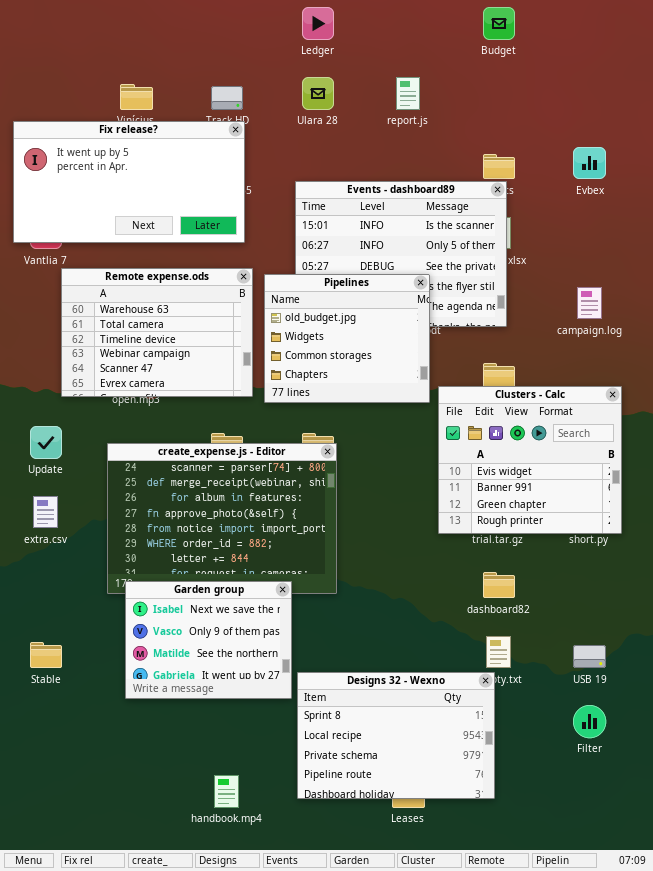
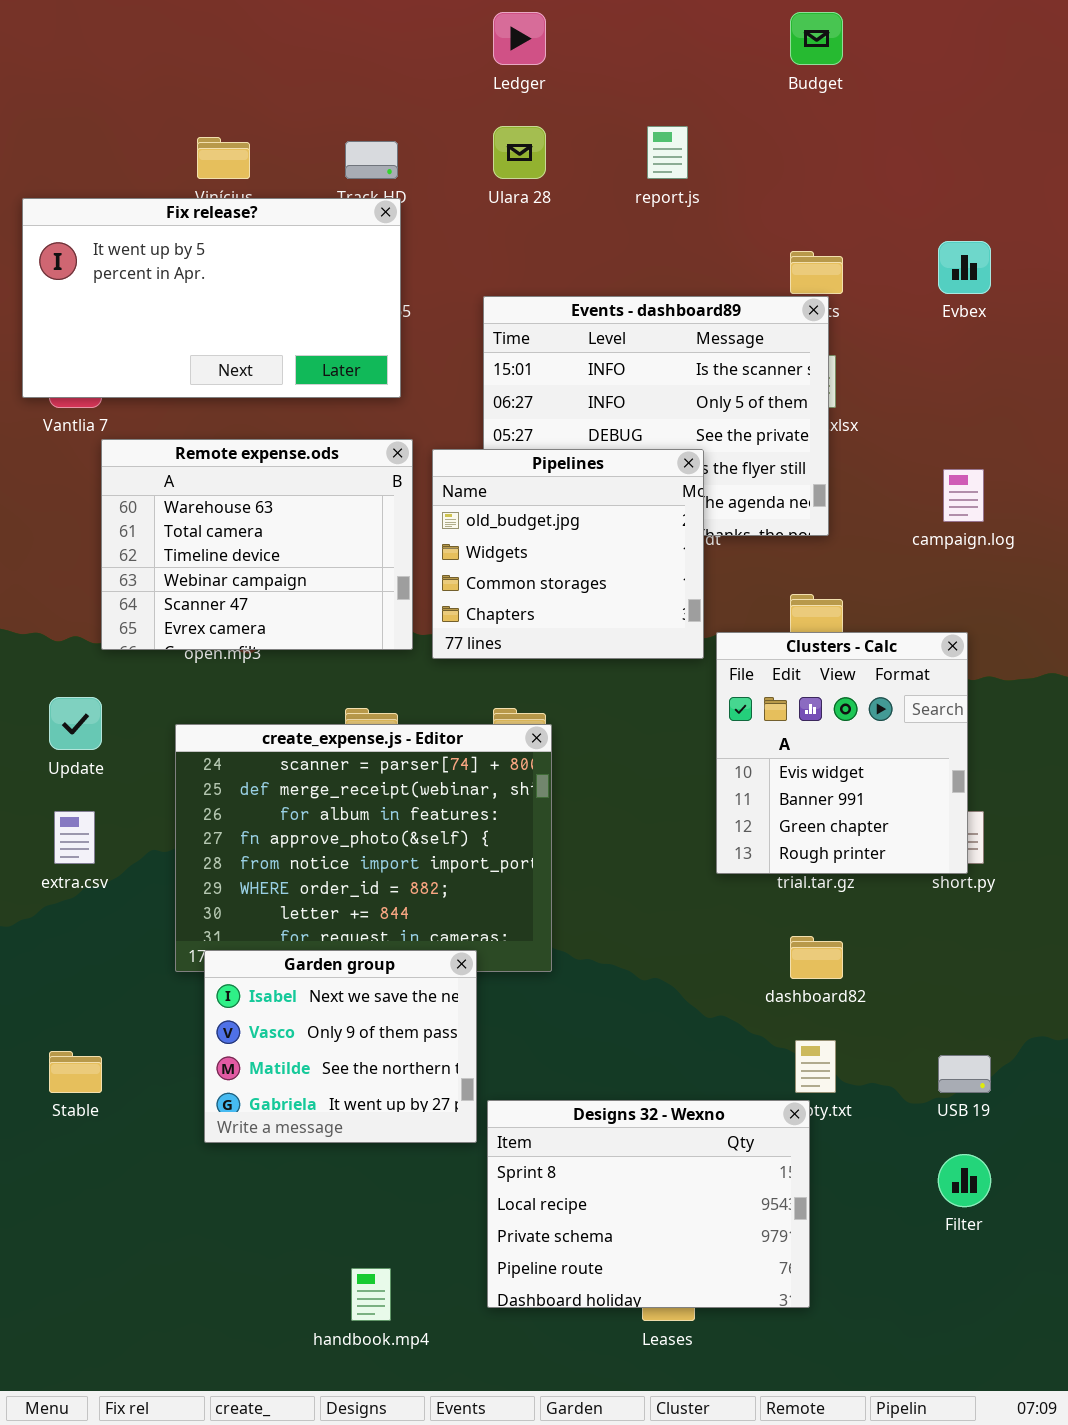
Clusters - Calc: [438,386,622,534] -> [716,632,968,874], resized

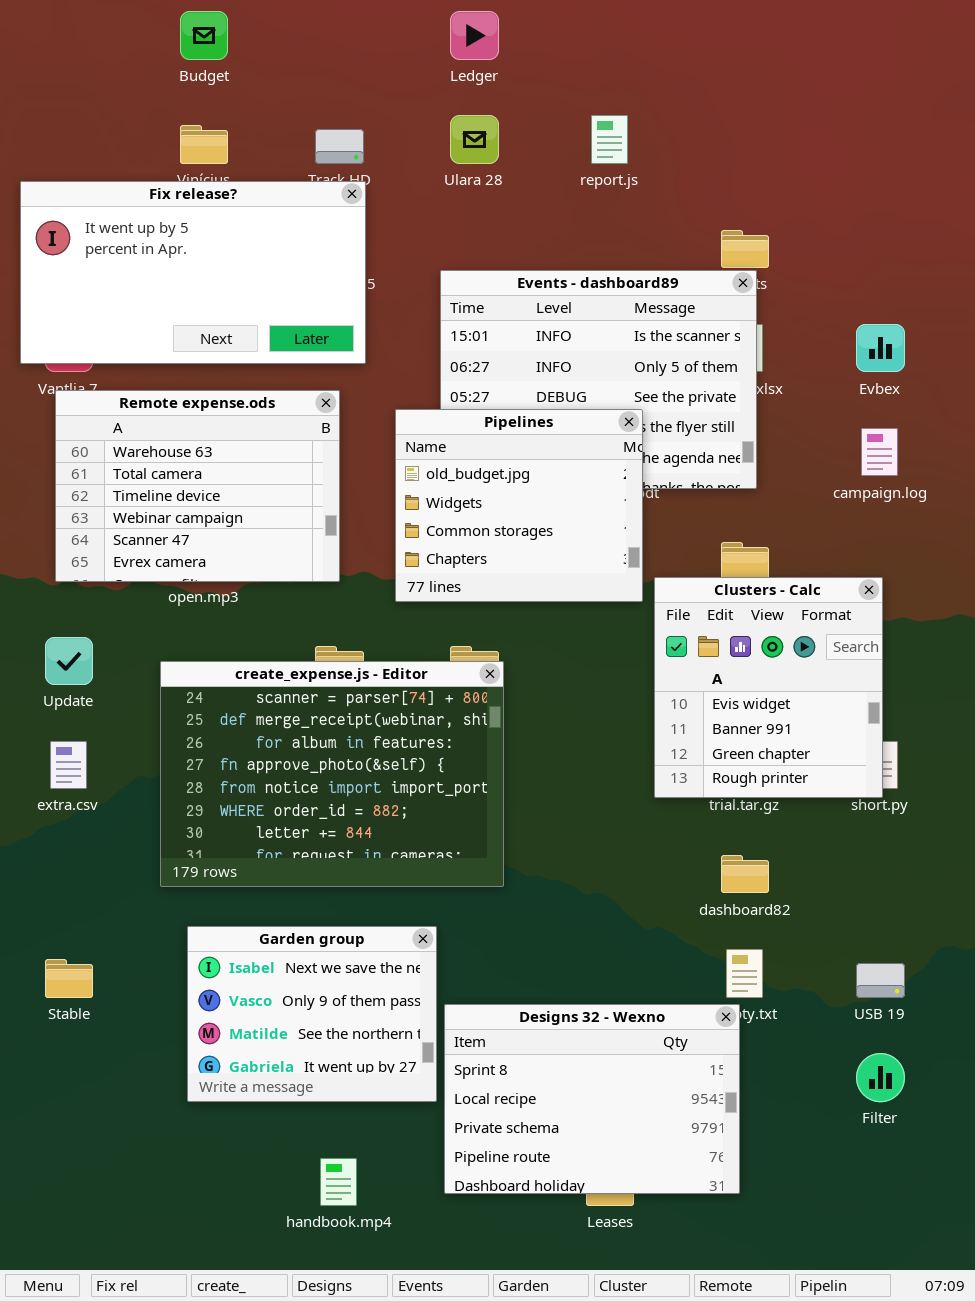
Budget: [790,12,843,65] -> [180,11,228,60], moved
Evbex: [938,241,991,294] -> [856,324,905,372], moved
Remote expense.ods: [101,439,413,650] -> [55,390,340,582], moved
Garden group: [204,950,477,1143] -> [187,926,437,1102], moved

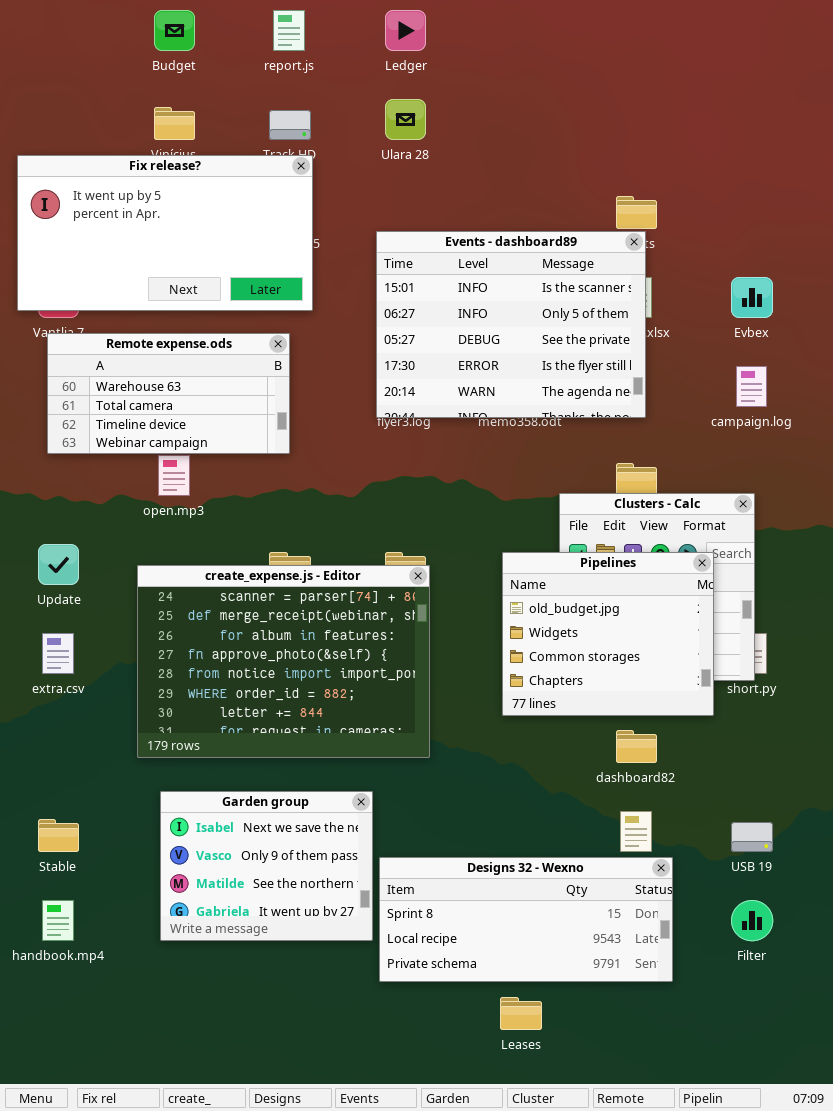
report.js: [591,115,628,164] -> [273,10,305,51], moved
Remote expense.ods: [55,390,340,582] -> [47,333,290,454], resized
Pipelines: [395,409,643,602] -> [502,552,714,716], moved
Designs 32 - Wexno: [444,1004,740,1194] -> [379,857,673,982], resized
handbook.mp4: [320,1158,357,1206] -> [42,900,74,941], moved

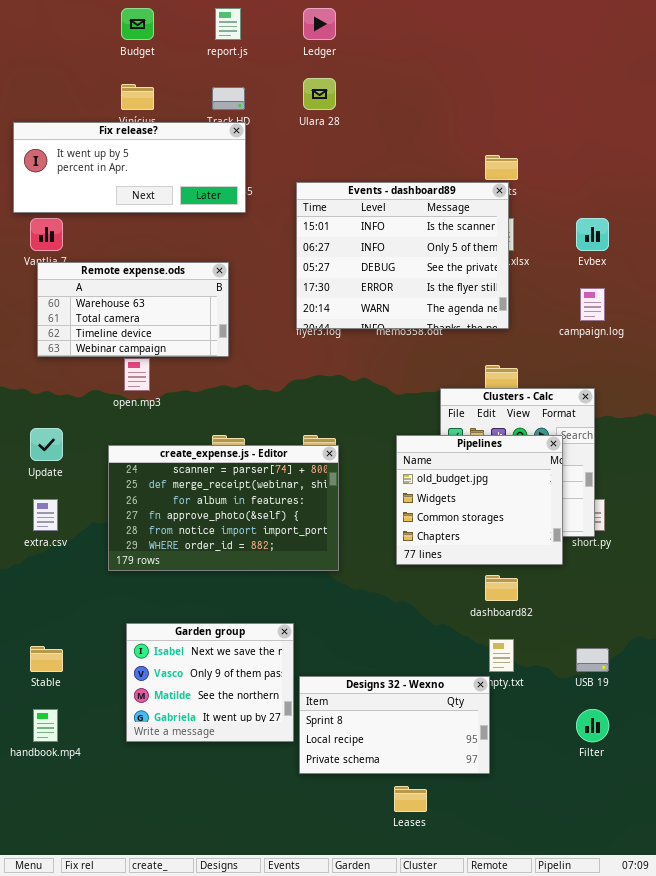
Fix release?: [17,155,313,311] -> [13,122,246,213], resized
create_expense.js - Editor: [137,565,430,758] -> [108,445,339,571], resized
Designs 32 - Wexno: [379,857,673,982] -> [299,676,490,774], resized

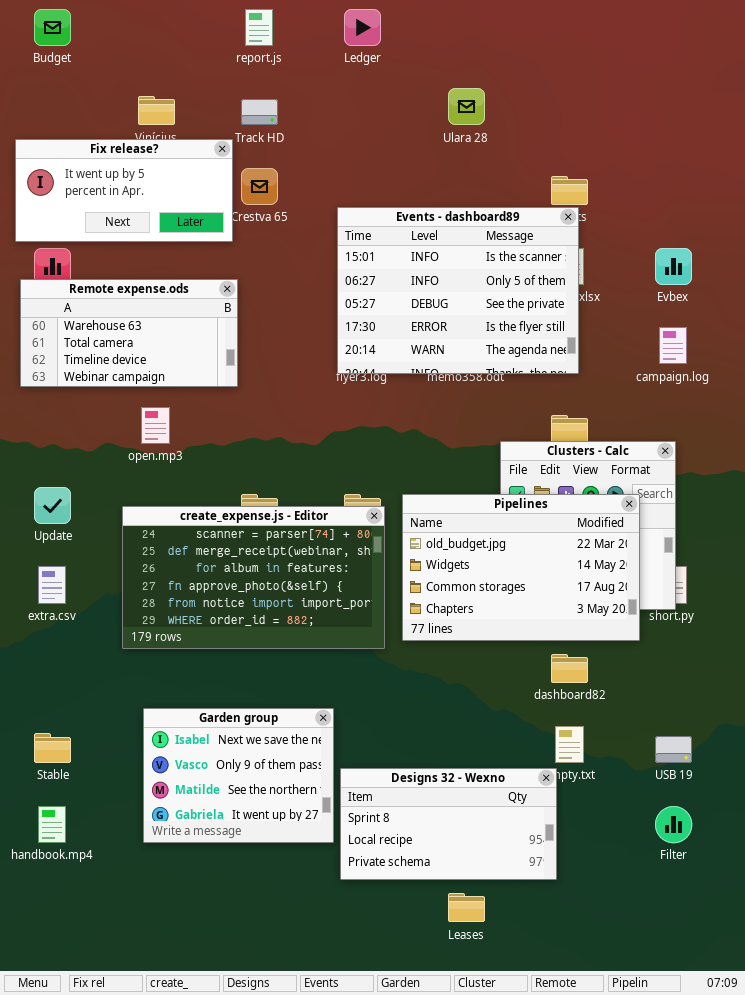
Budget: [121,8,154,40] -> [34,9,71,46], moved
Ulara 28: [303,78,336,110] -> [448,88,485,125], moved
Fix release?: [13,122,246,213] -> [15,139,233,242], resized
Remote expense.ods: [37,262,229,357] -> [20,279,238,387], moved
Pipelines: [396,435,563,565] -> [402,494,640,641], resized

